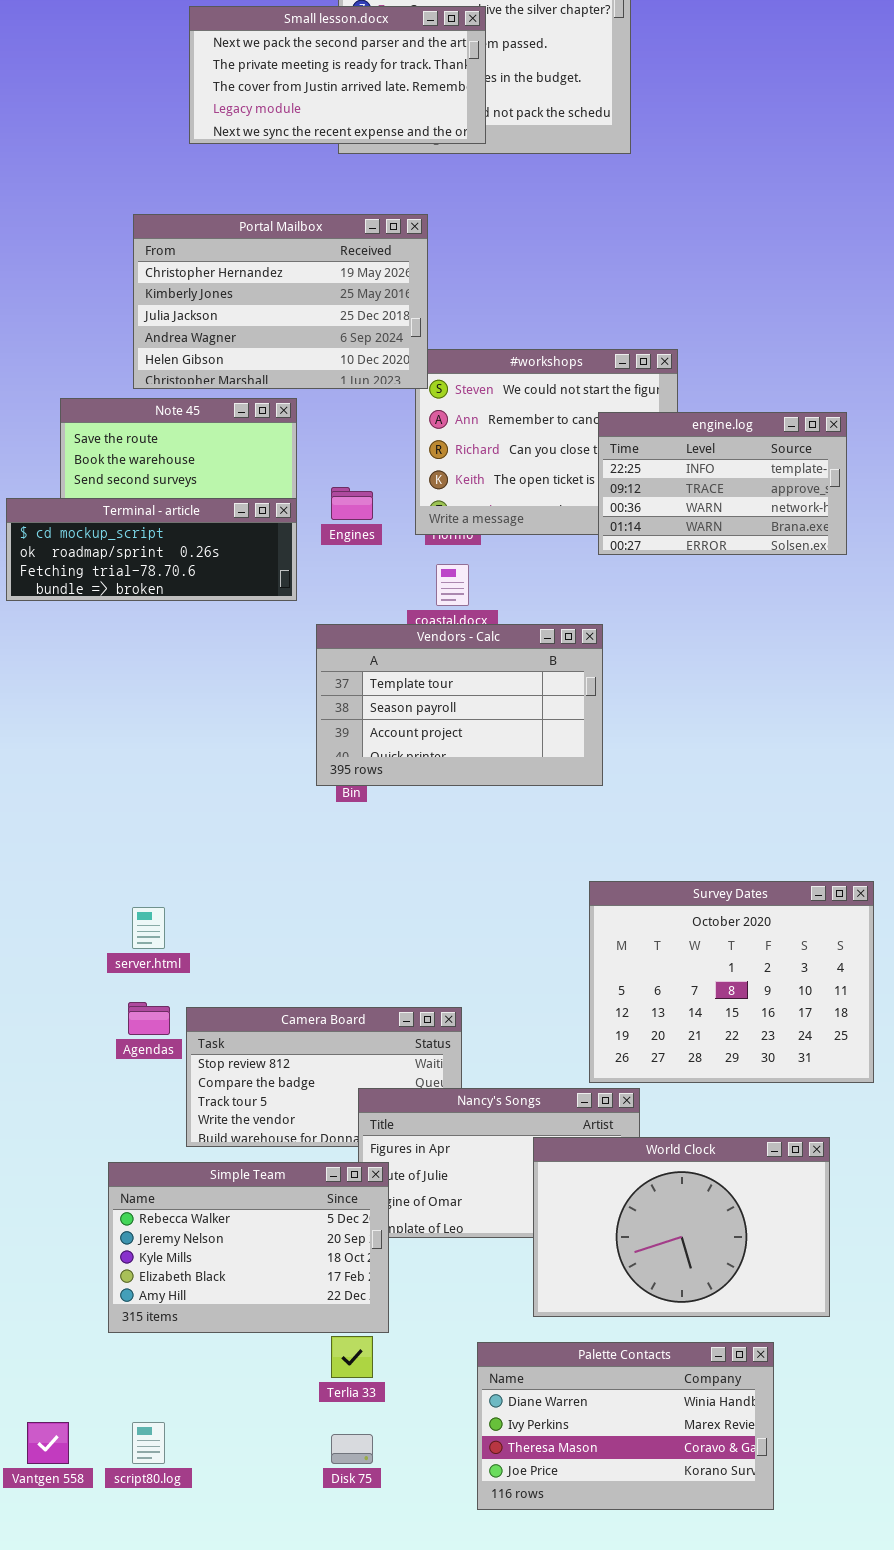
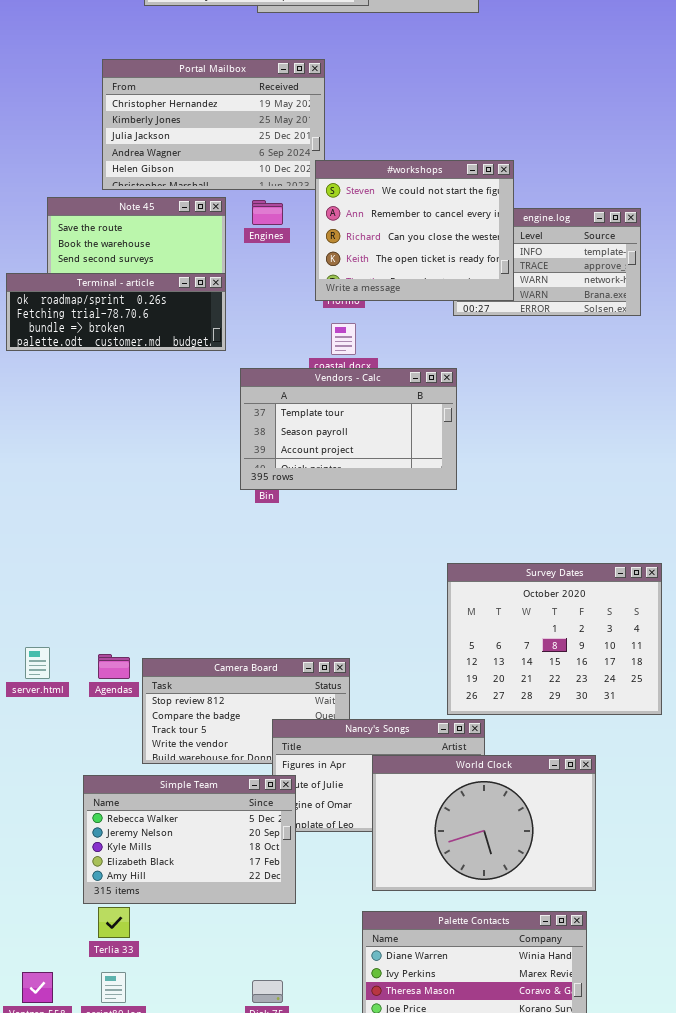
#workshops: [415,349,678,535] -> [315,160,514,301], raised
Engines: [331,487,373,520] -> [252,200,283,225], moved
Terminal - article: [6,498,297,601] -> [6,273,226,351], scrolled down 1 row
server.html: [132,907,165,949] -> [25,647,50,679], moved
World Clock: [533,1137,830,1317] -> [372,755,596,891], moved
Terlia 33: [331,1336,373,1378] -> [98,907,130,938], moved

